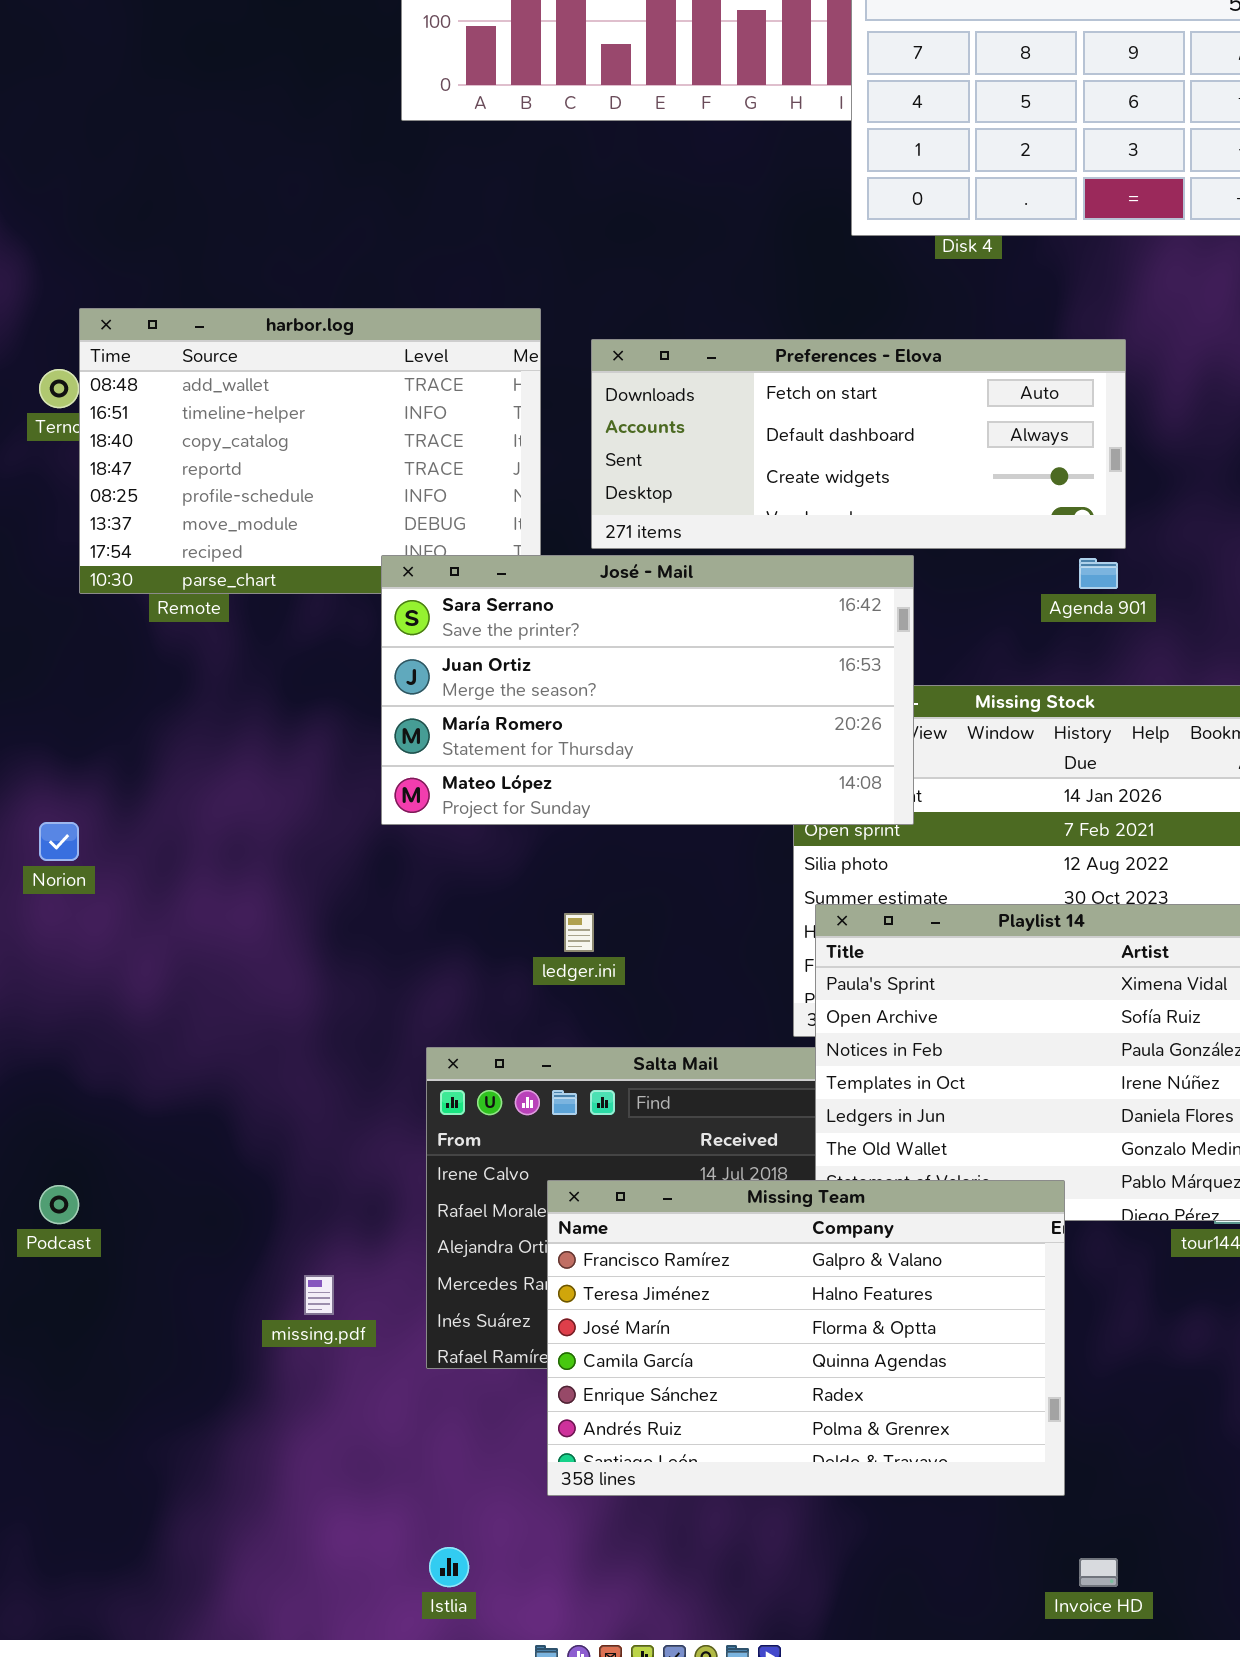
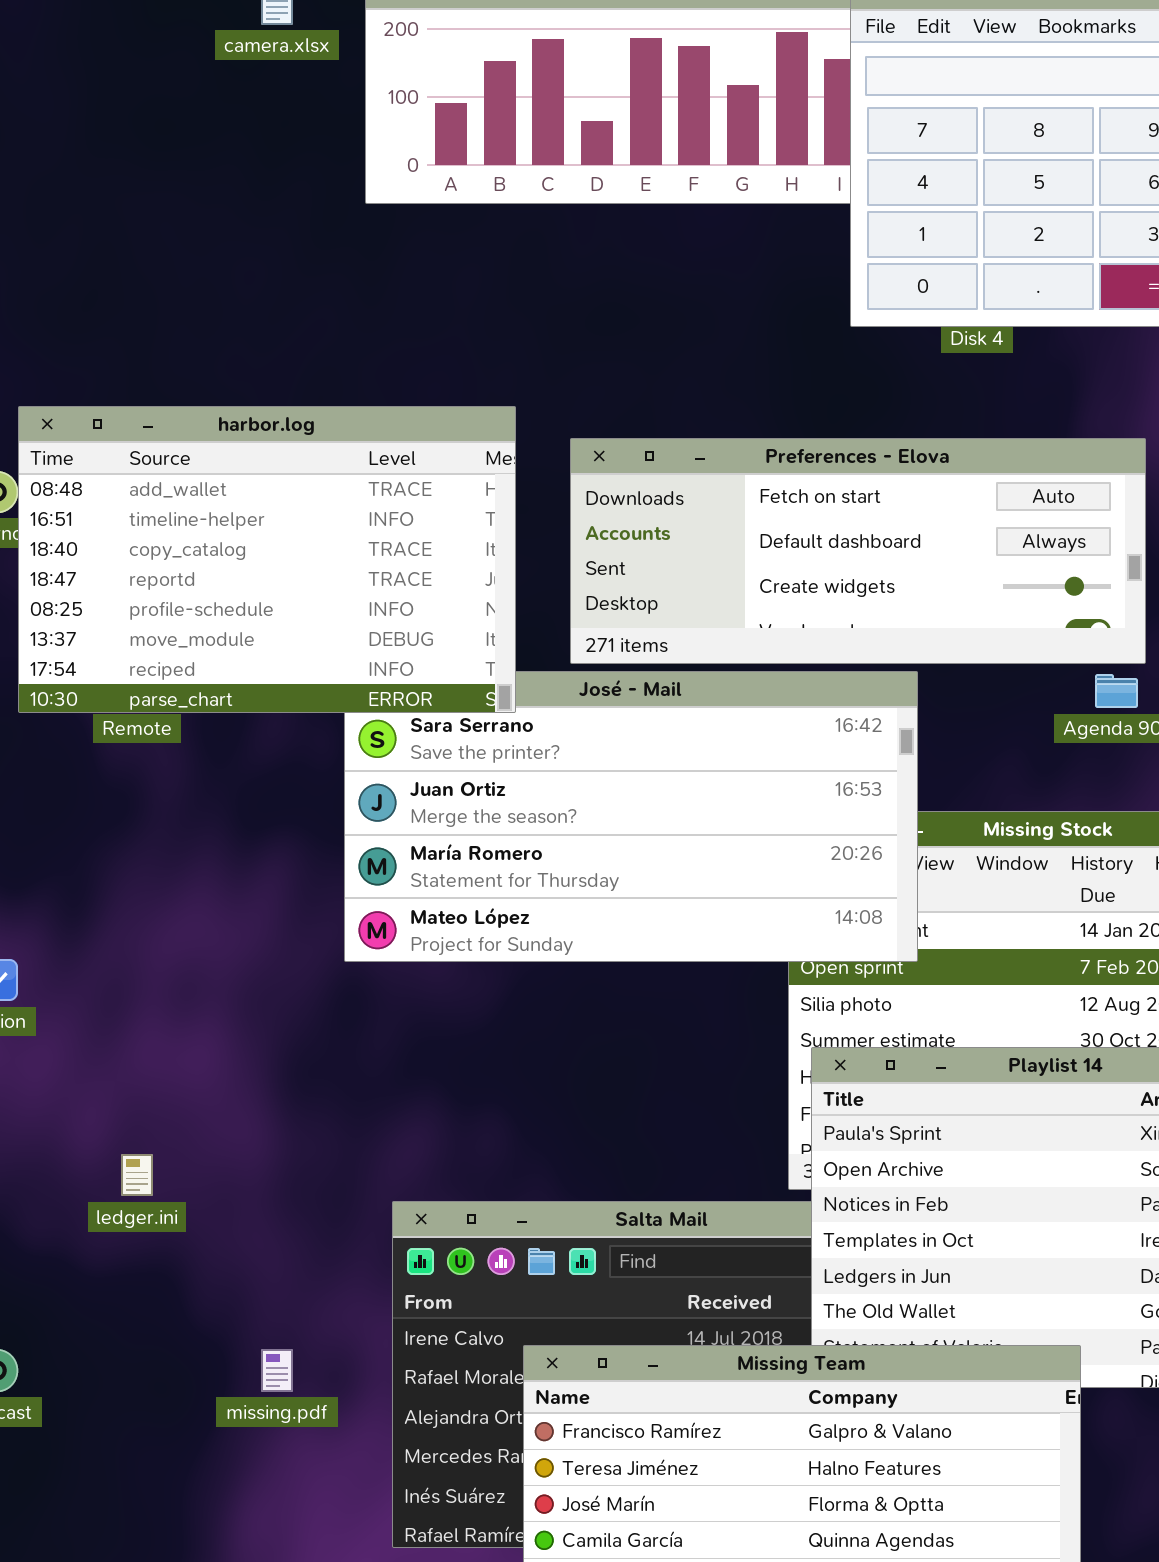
harbor.log: [79,308,541,594] -> [18,406,516,713], raised
ledger.ini: [564,913,594,952] -> [121,1154,153,1196], moved
missing.pdf: [304,1275,334,1315] -> [261,1349,293,1392], moved

